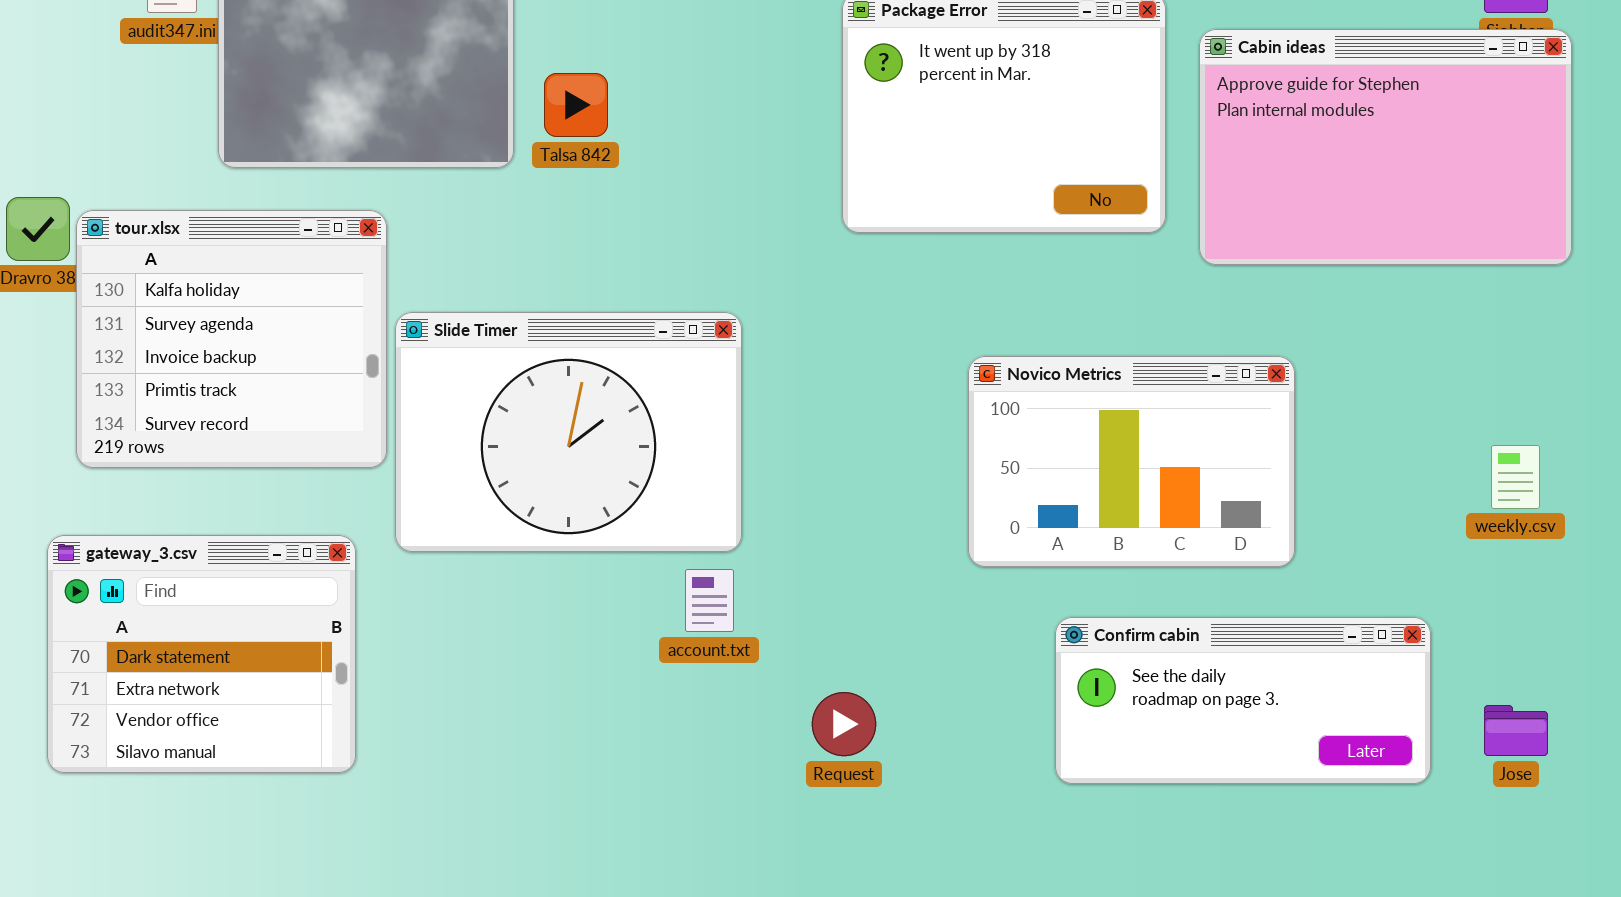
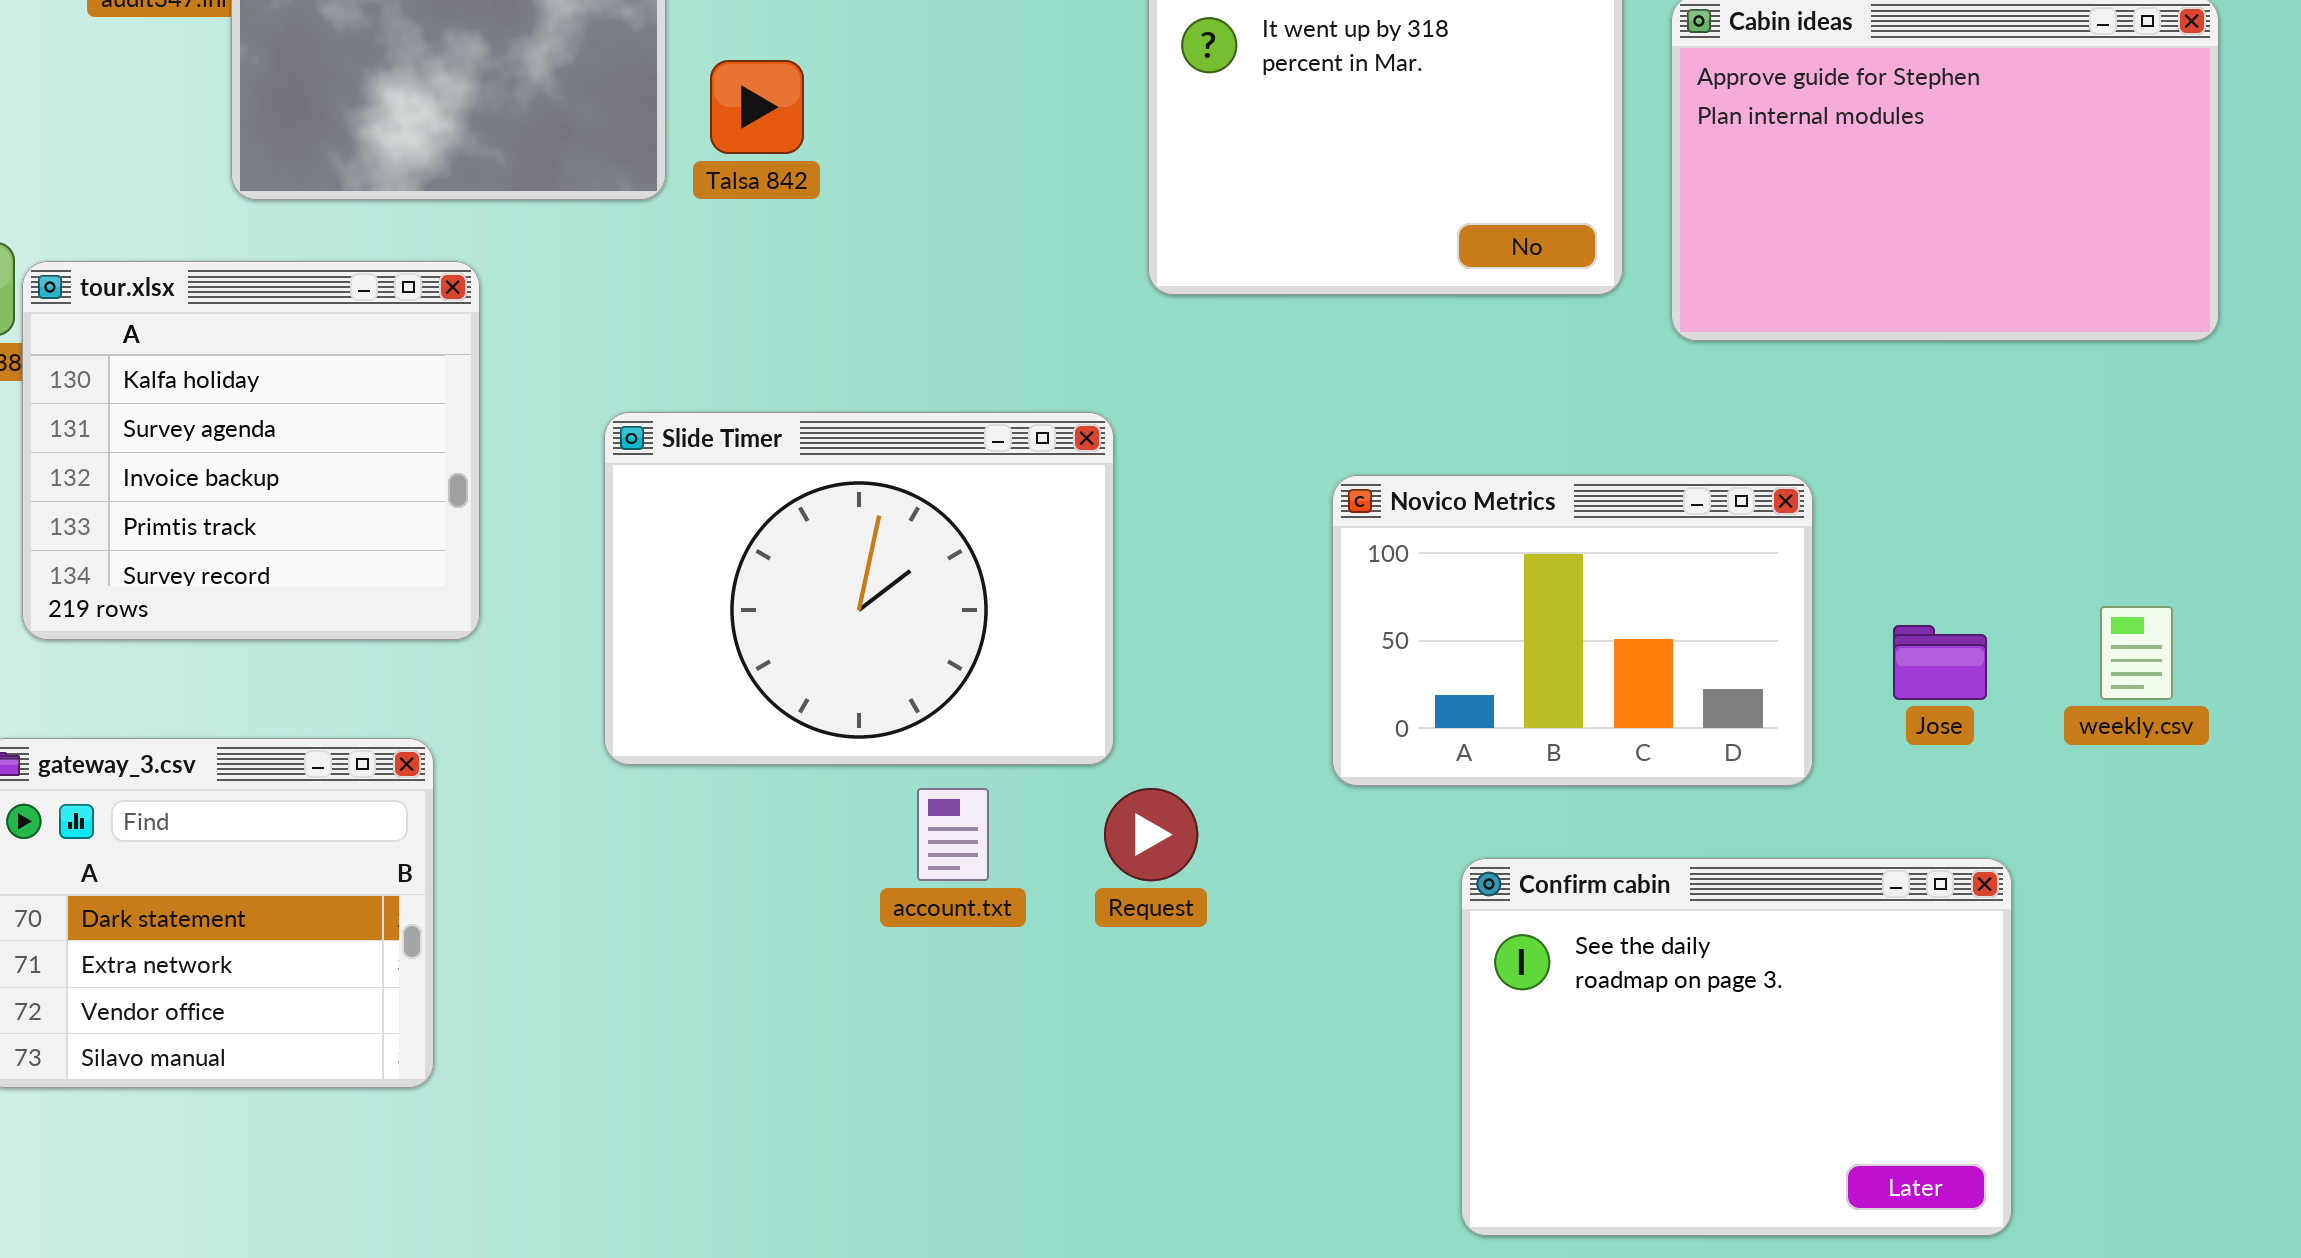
Slide Timer: [395,312,742,552] -> [604,412,1114,765], moved
Confirm cabin: [1055,617,1431,784] -> [1461,858,2012,1236], resized
Request: [812,692,876,756] -> [1104,788,1198,881], moved
Jose: [1484,705,1548,756] -> [1893,625,1987,700], moved

